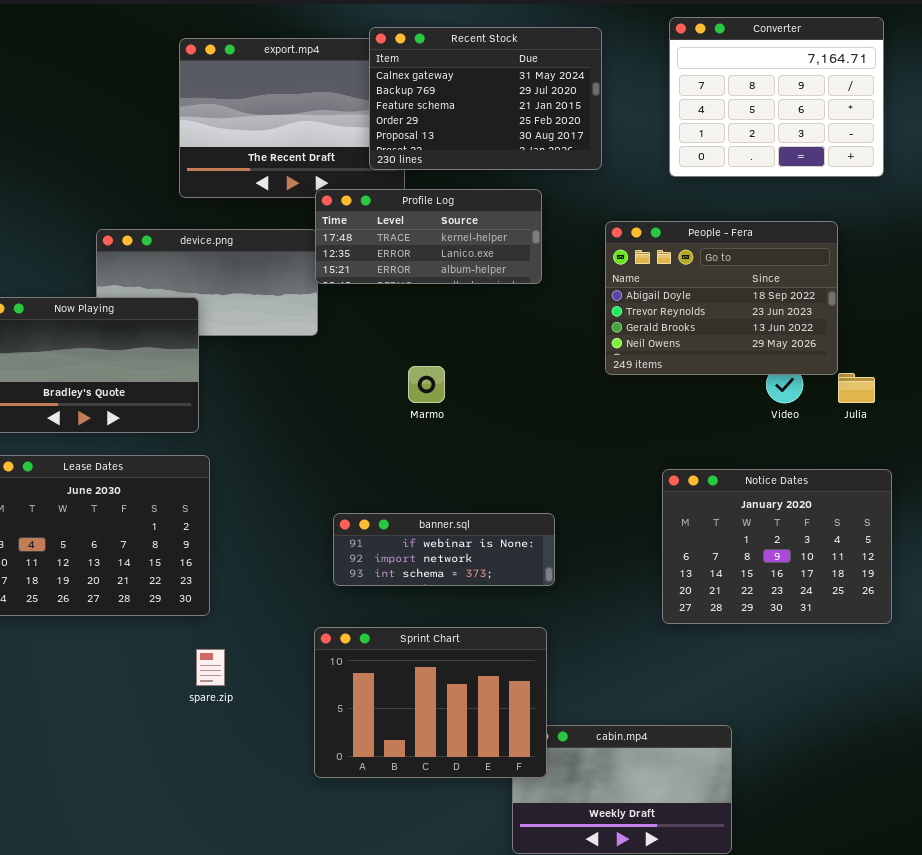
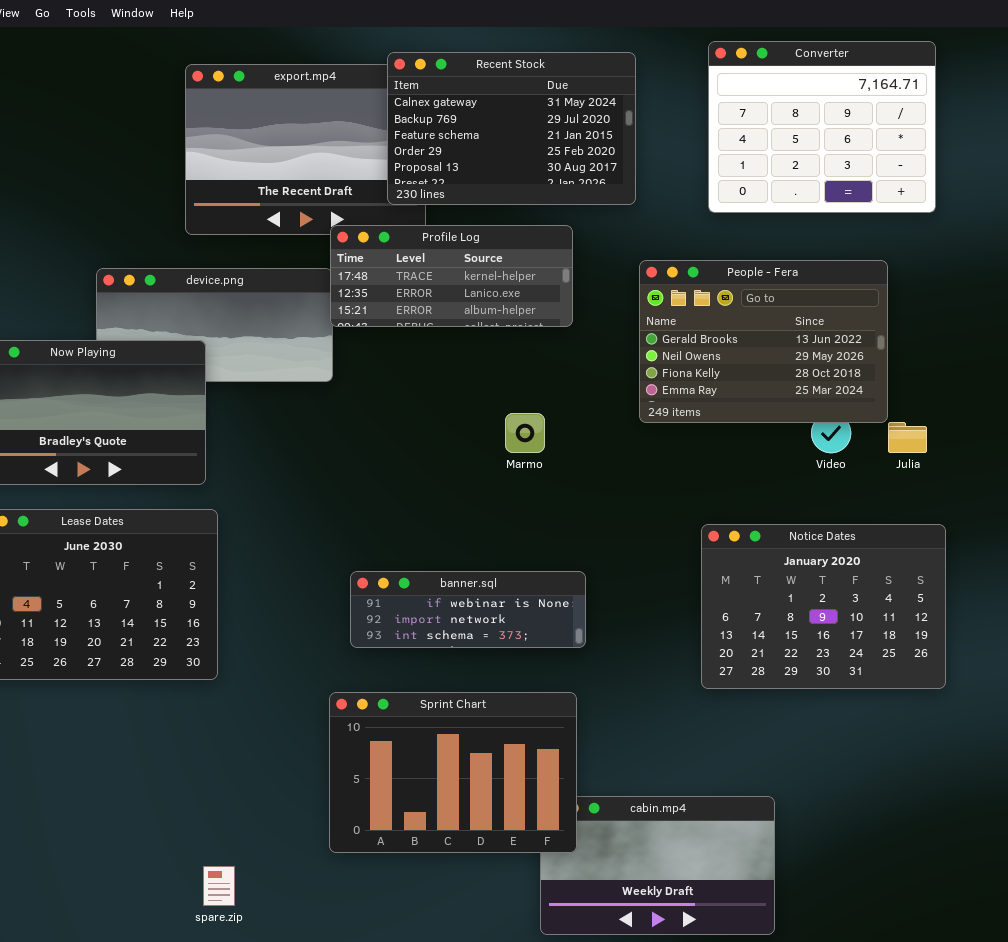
People - Fera: [605,221,838,375] -> [639,260,888,423], scrolled down 2 rows
Marmo: [408,366,445,403] -> [505,413,545,453], moved
spare.zip: [196,649,225,686] -> [203,866,235,906], moved

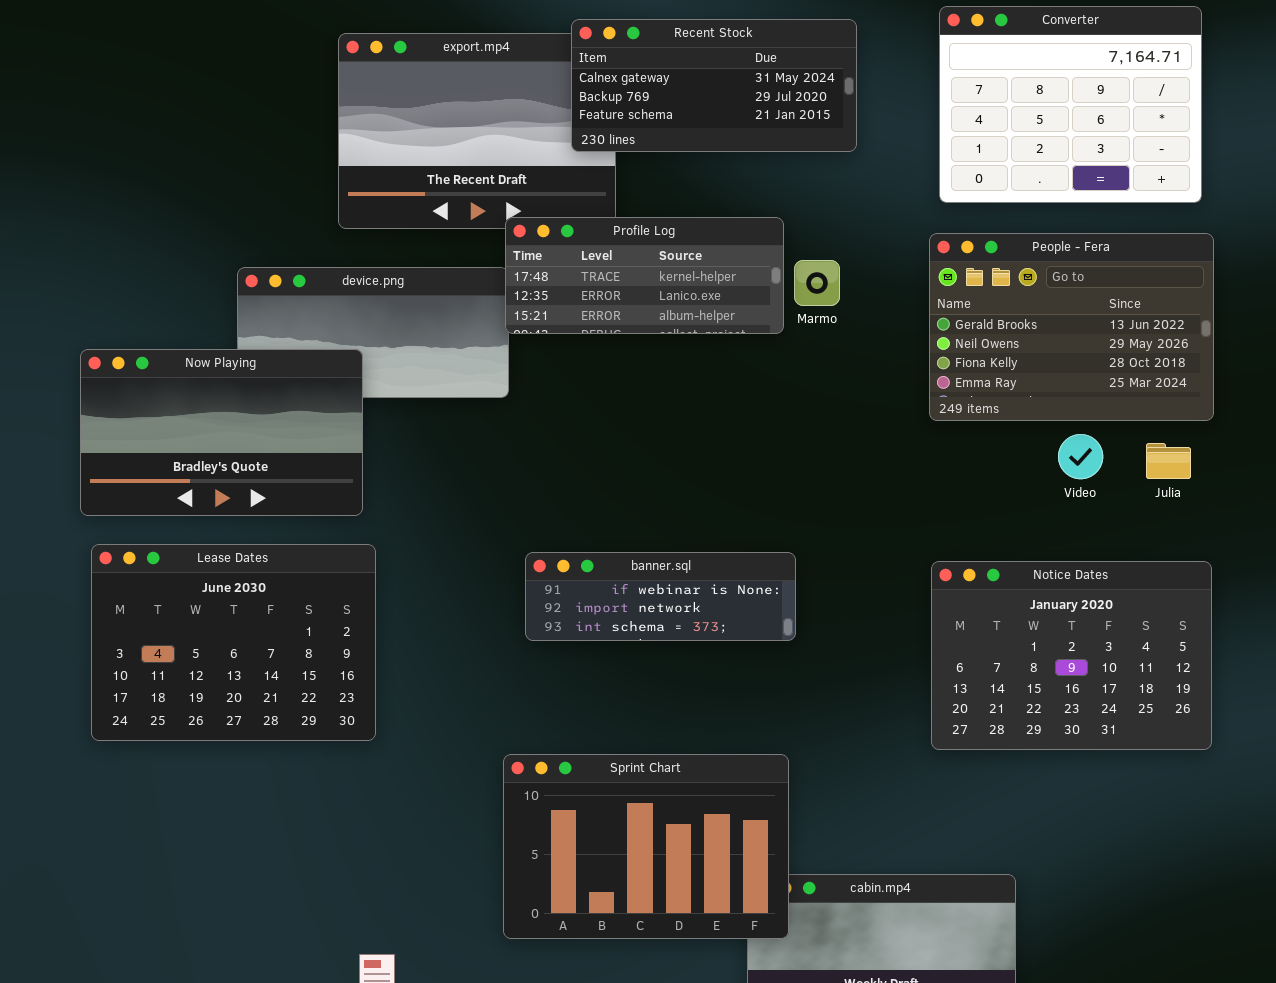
Recent Stock: [387,52,636,205] -> [571,19,857,152], resized
People - Fera: [639,260,888,423] -> [929,233,1214,421], moved
Marmo: [505,413,545,453] -> [794,260,840,306], moved
banner.sql: [350,571,586,648] -> [525,552,796,641], moved

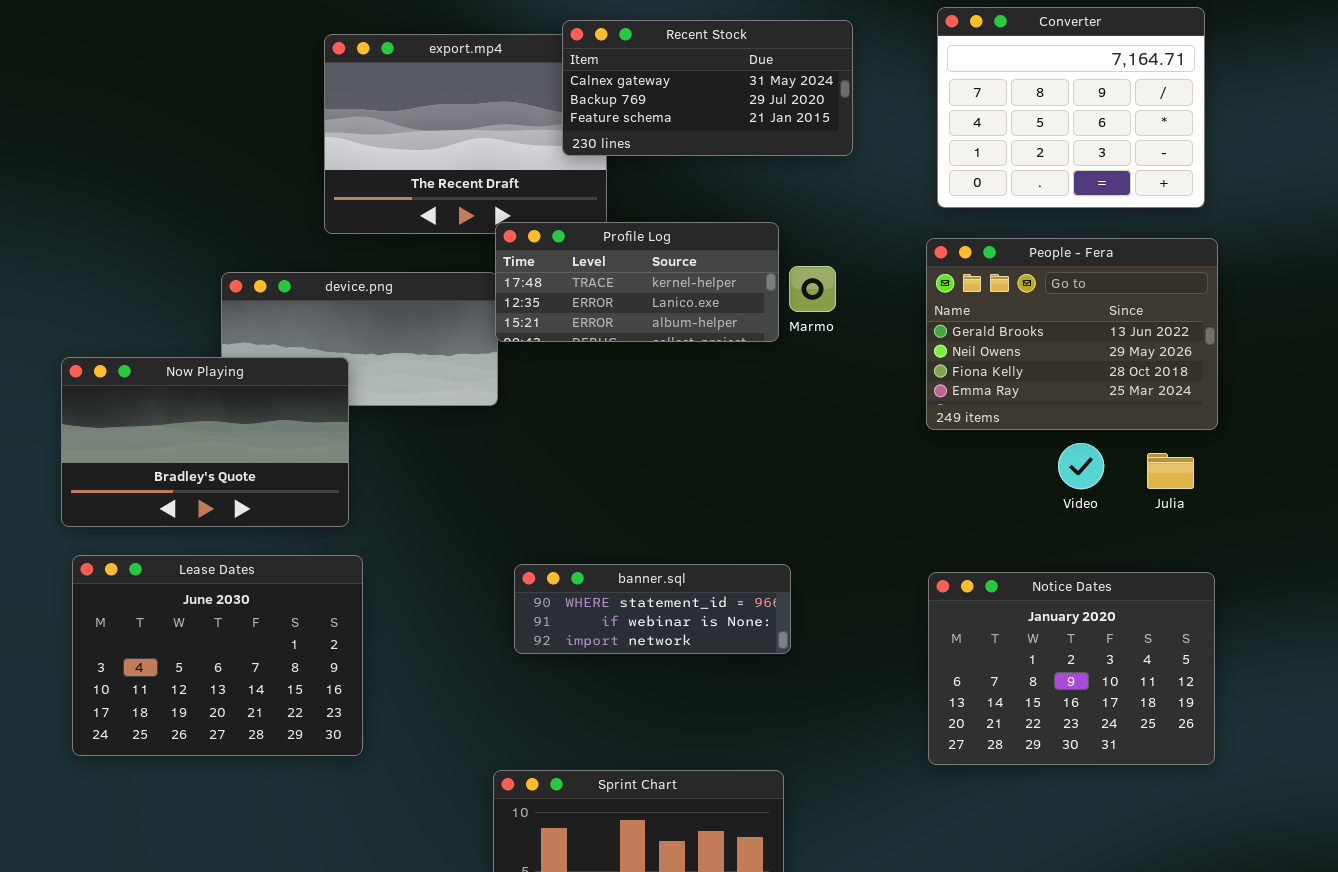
banner.sql: [525,552,796,641] -> [514,564,791,654], scrolled up 1 row

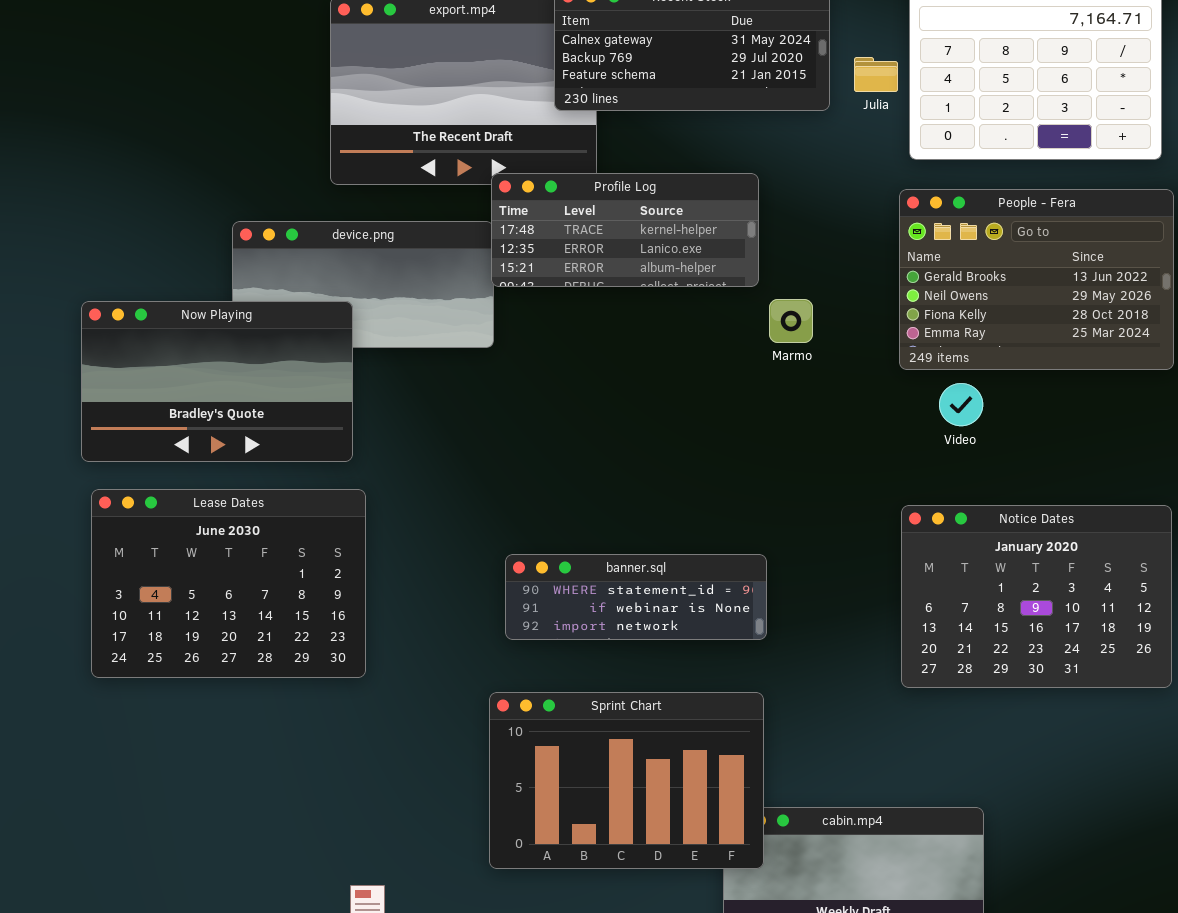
Marmo: [789,266,836,312] -> [769,299,813,343], moved
Video: [1058,443,1104,489] -> [939,383,983,426], moved
Julia: [1147,453,1194,489] -> [854,57,898,92], moved
banner.sql: [514,564,791,654] -> [505,554,767,640], moved

